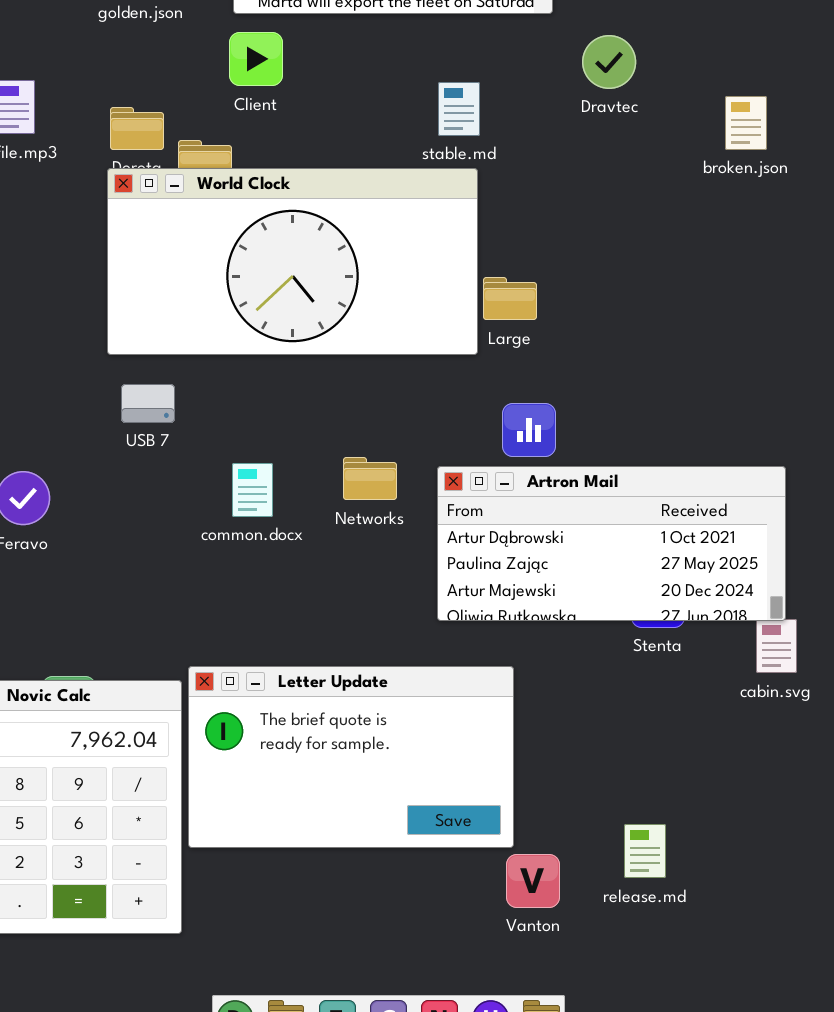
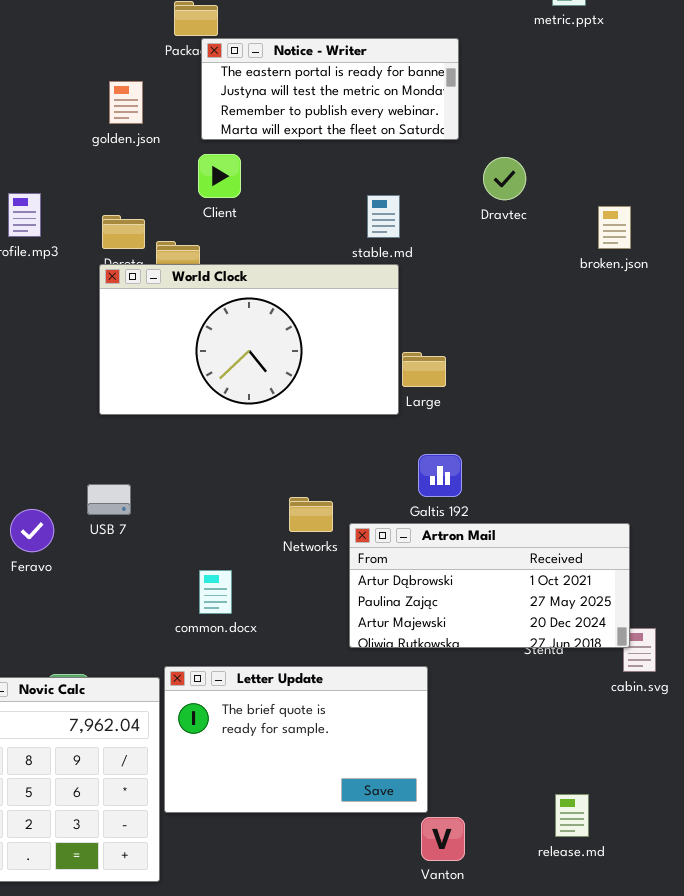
USB 7: [121,384,175,423] -> [87,484,131,515], moved
common.docx: [232,463,273,517] -> [199,570,232,614], moved
Artron Mail: [437,466,786,621] -> [349,523,630,648], moved
release.md: [624,824,666,878] -> [555,794,589,837], moved

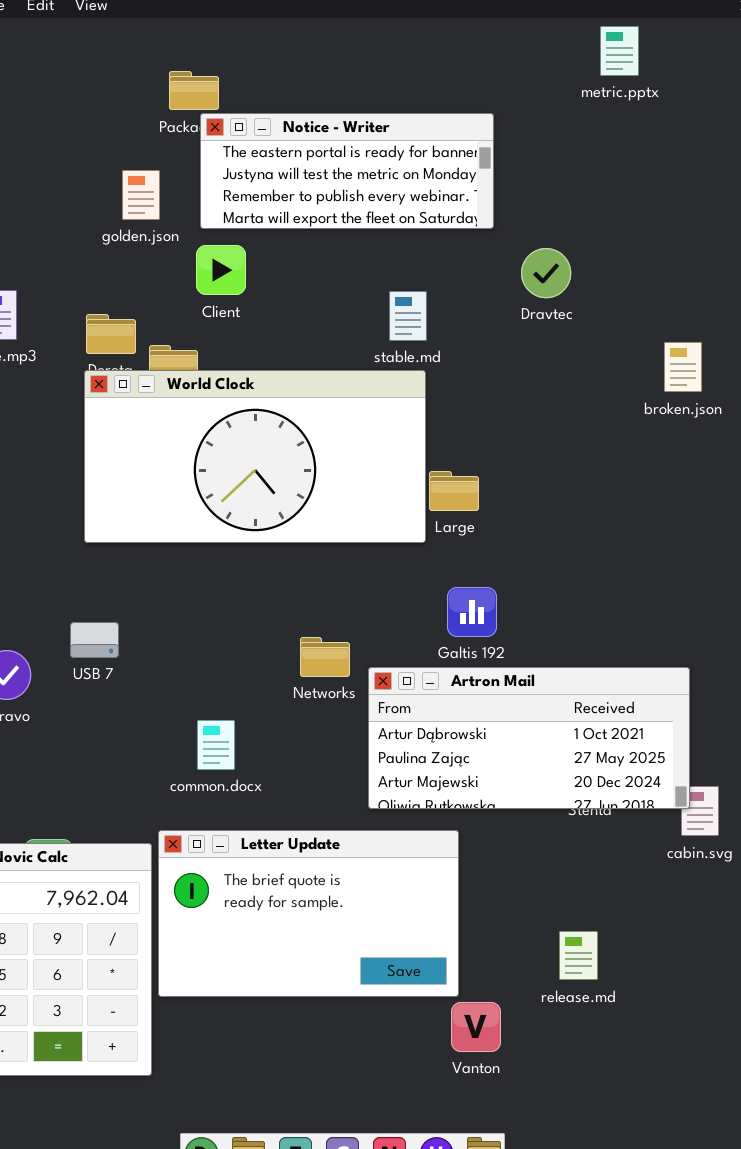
golden.json: [109,81,143,124] -> [122,170,160,220], moved
broken.json: [598,206,631,249] -> [664,342,702,392], moved
release.md: [555,794,589,837] -> [559,931,598,980], moved

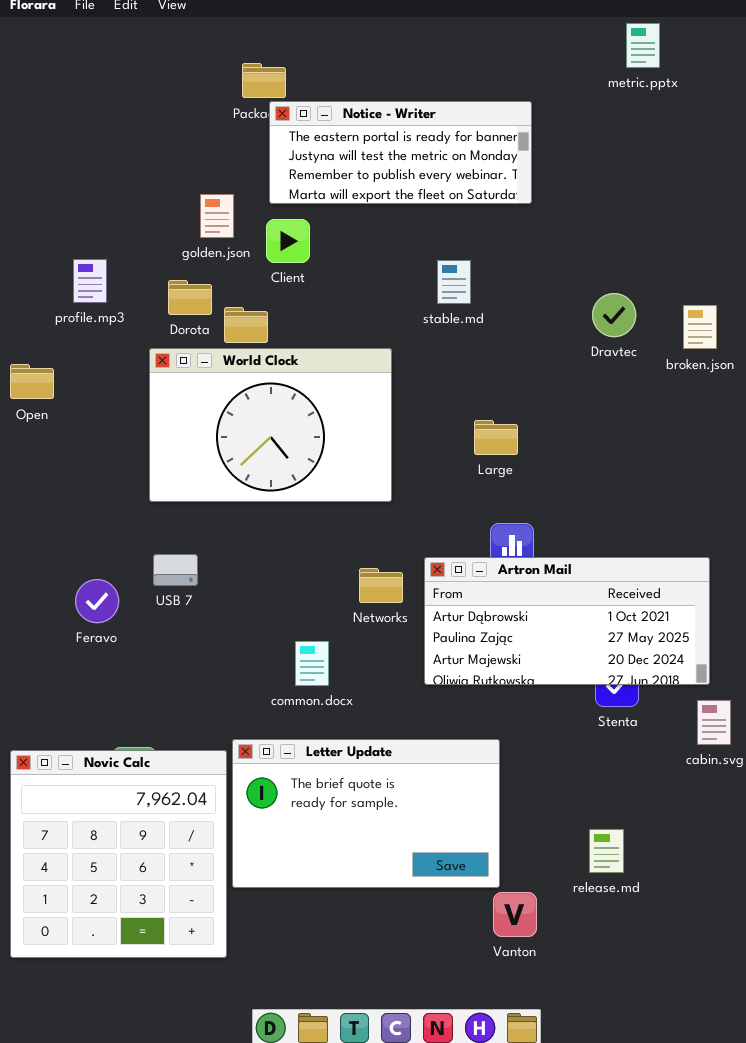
golden.json: [122,170,160,220] -> [200,194,234,238], moved
Dravtec: [521,248,571,298] -> [592,293,636,337], moved
World Clock: [84,370,426,543] -> [149,348,392,502], moved, resized
Artron Mail: [368,667,690,809] -> [424,557,710,685], moved
common.docx: [197,720,235,770] -> [295,641,329,686], moved

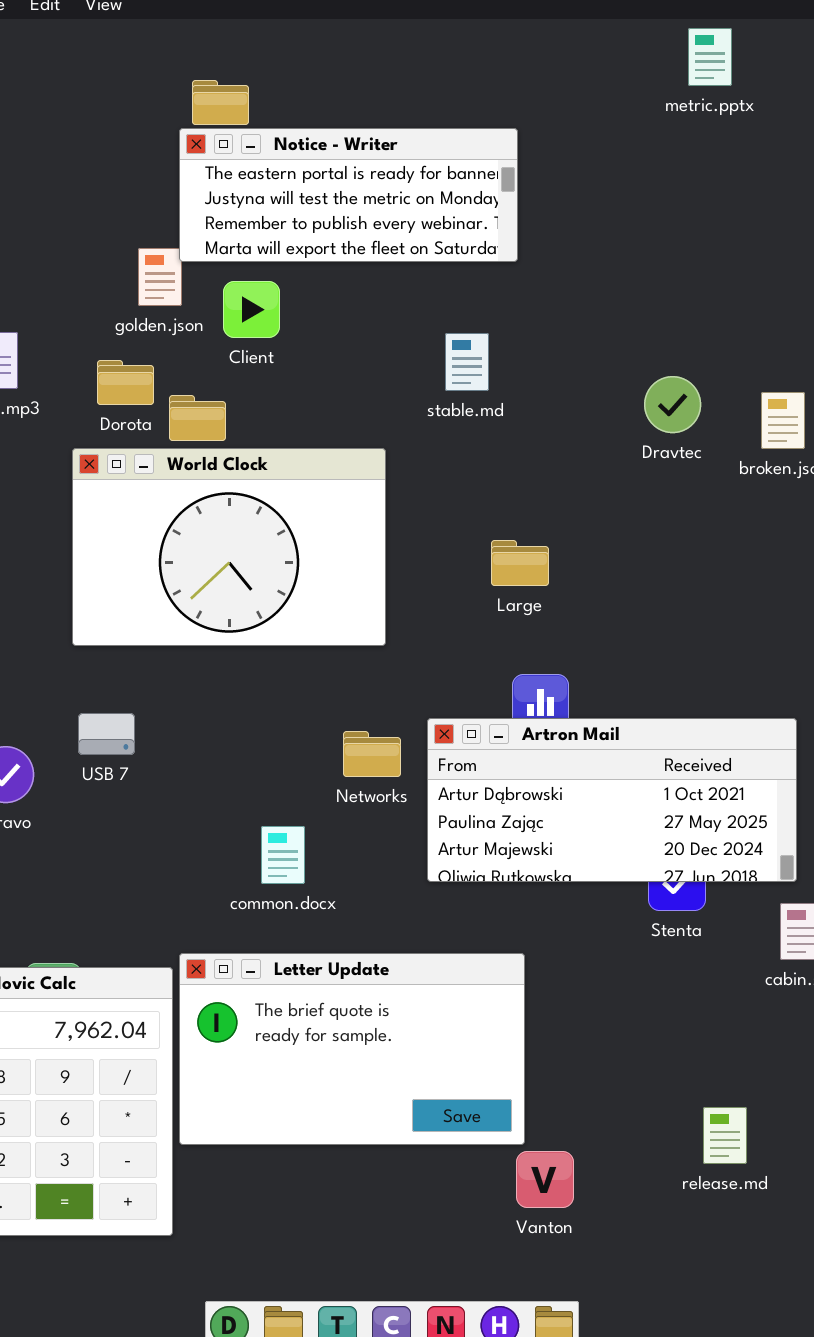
Notice - Writer: [269,101,532,204] -> [179,128,518,262], moved
release.md: [589,829,624,873] -> [703,1107,747,1164], moved

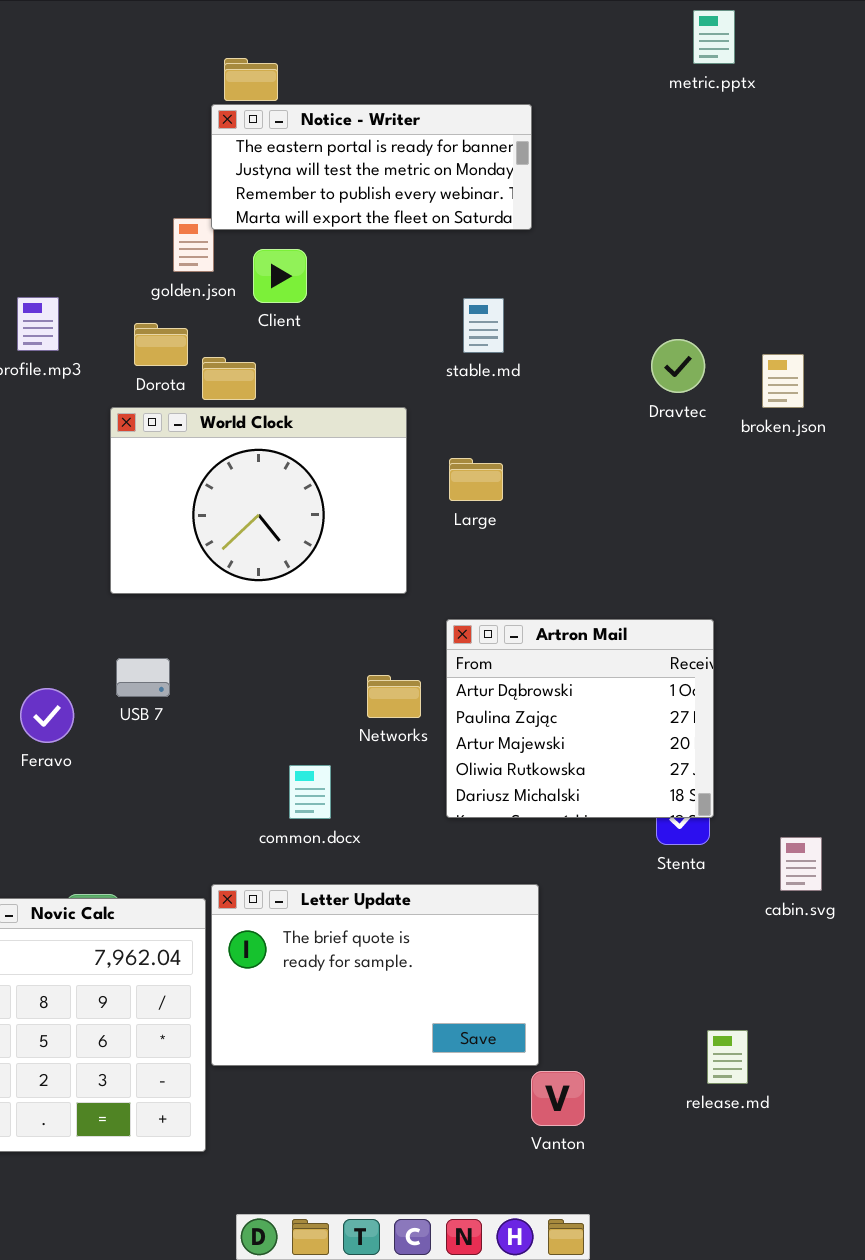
Large: [491,540,549,586] -> [449,458,503,501], moved
Artron Mail: [427,718,797,882] -> [446,619,714,818], resized

